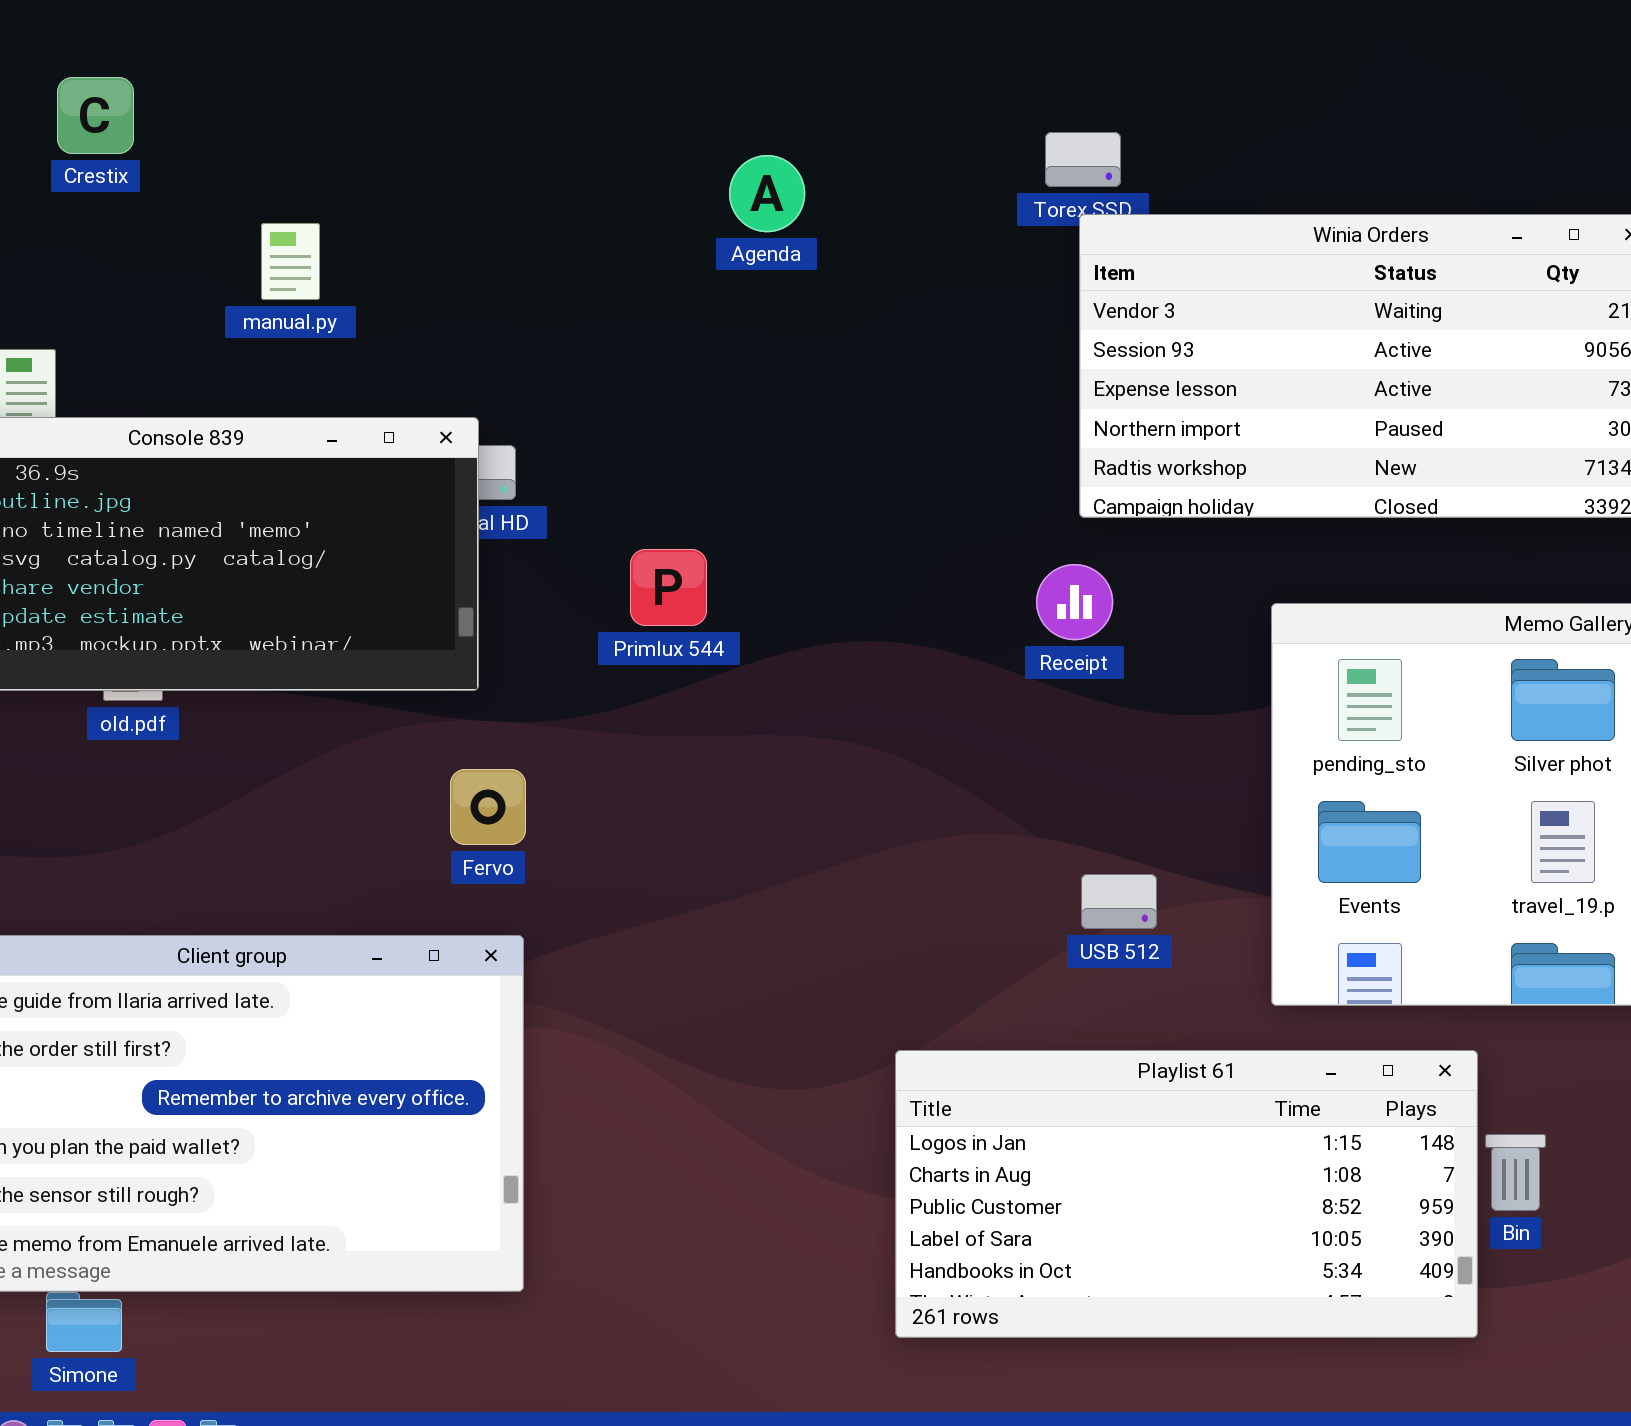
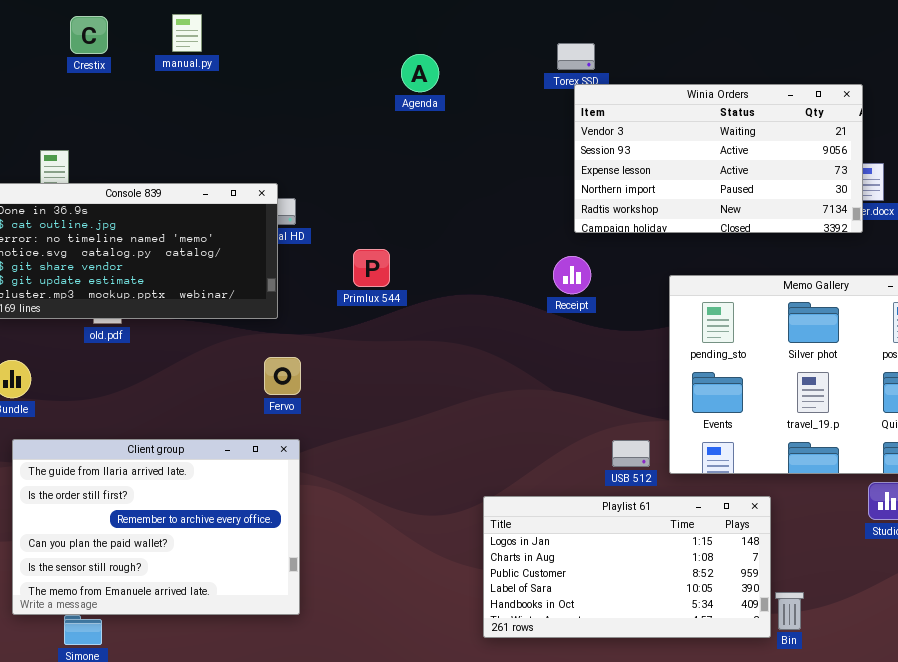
manual.py: [261,223,320,300] -> [172,14,202,52], moved
USB 512: [1081,874,1157,929] -> [612,440,650,467], moved
Bin: [1485,1134,1546,1211] -> [775,592,804,630], moved

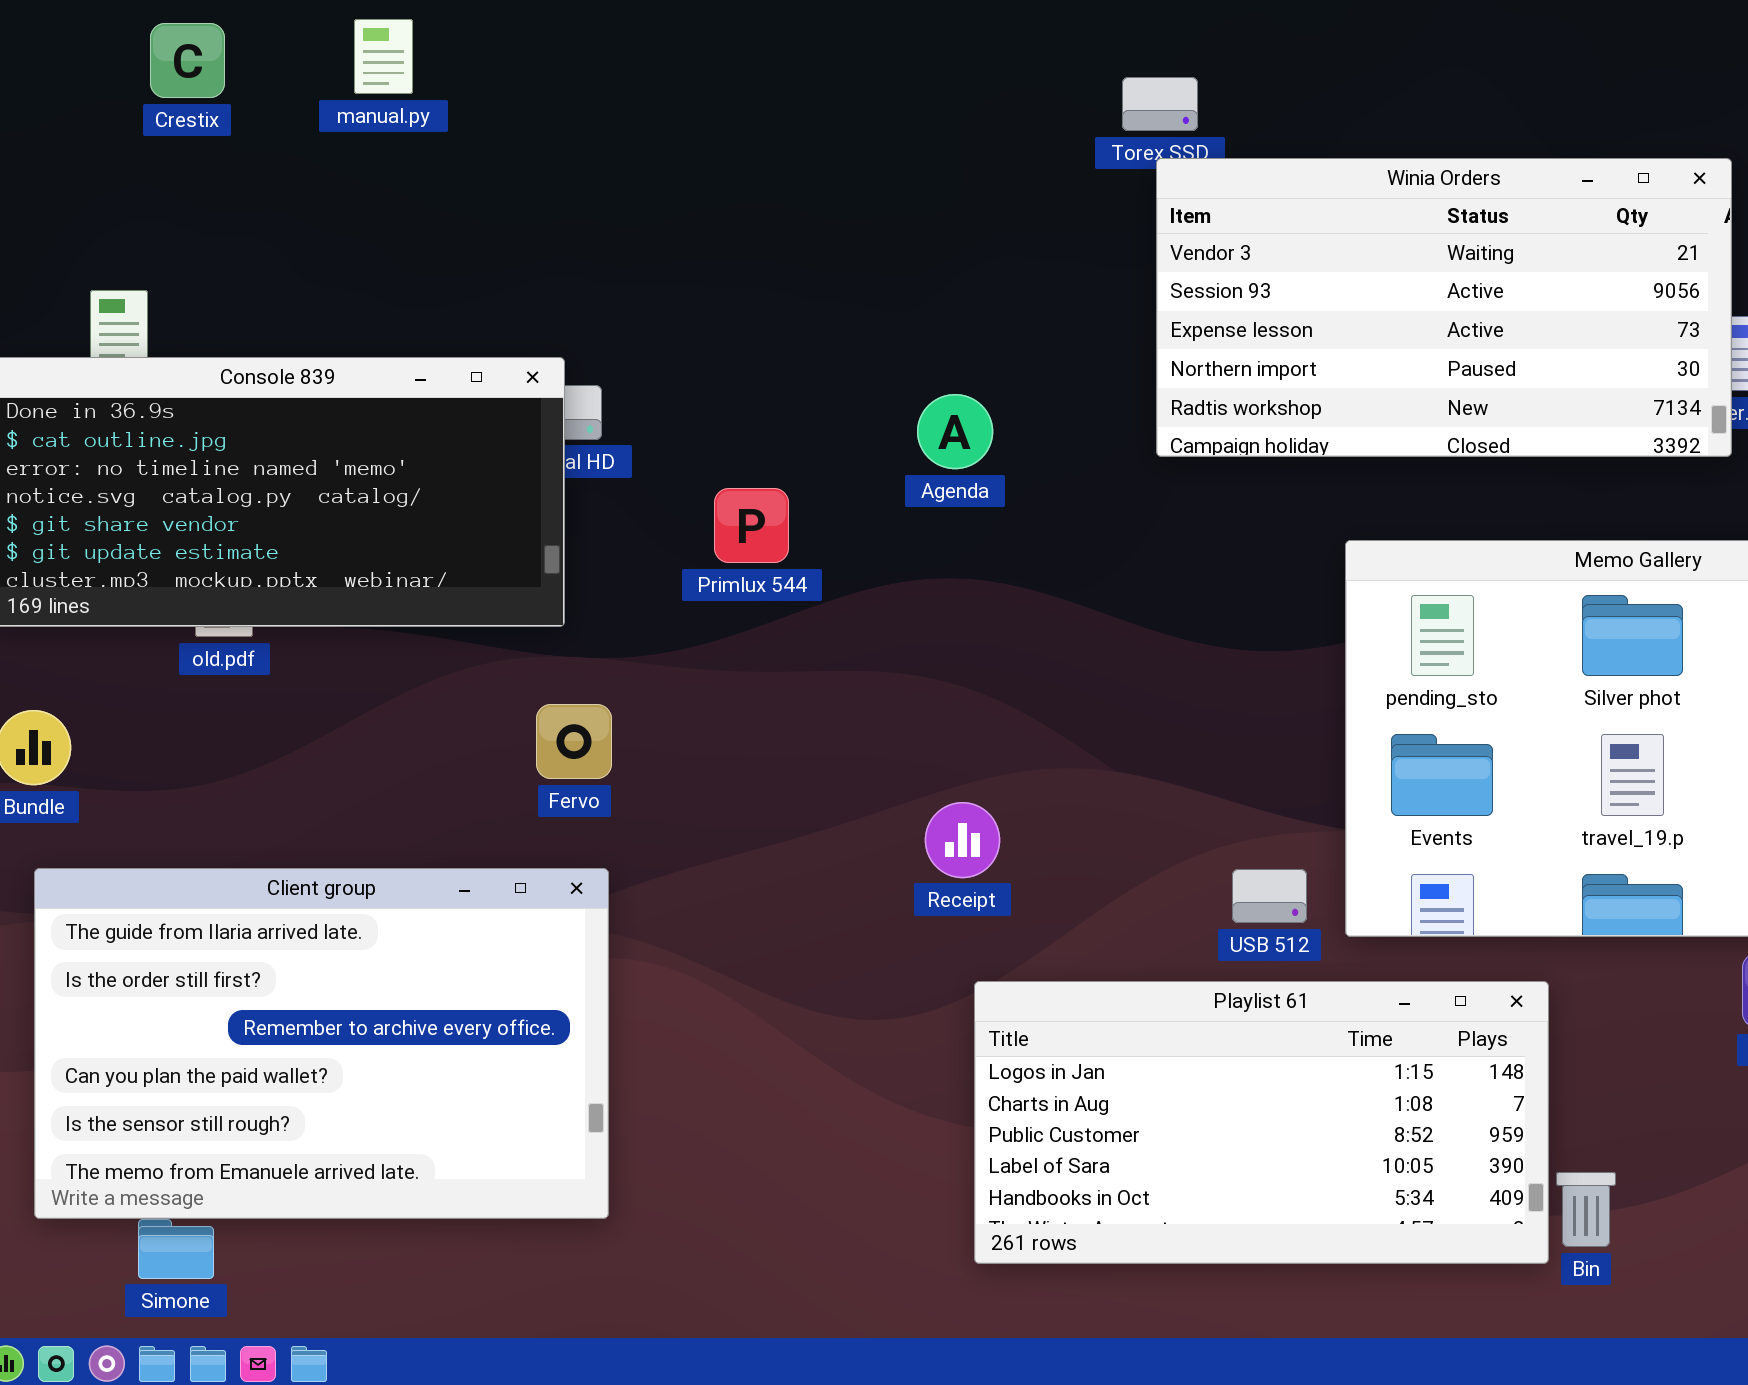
Agenda: [401,54,439,92] -> [917,394,993,469], moved
Receipt: [553,256,591,294] -> [925,802,1000,878], moved

